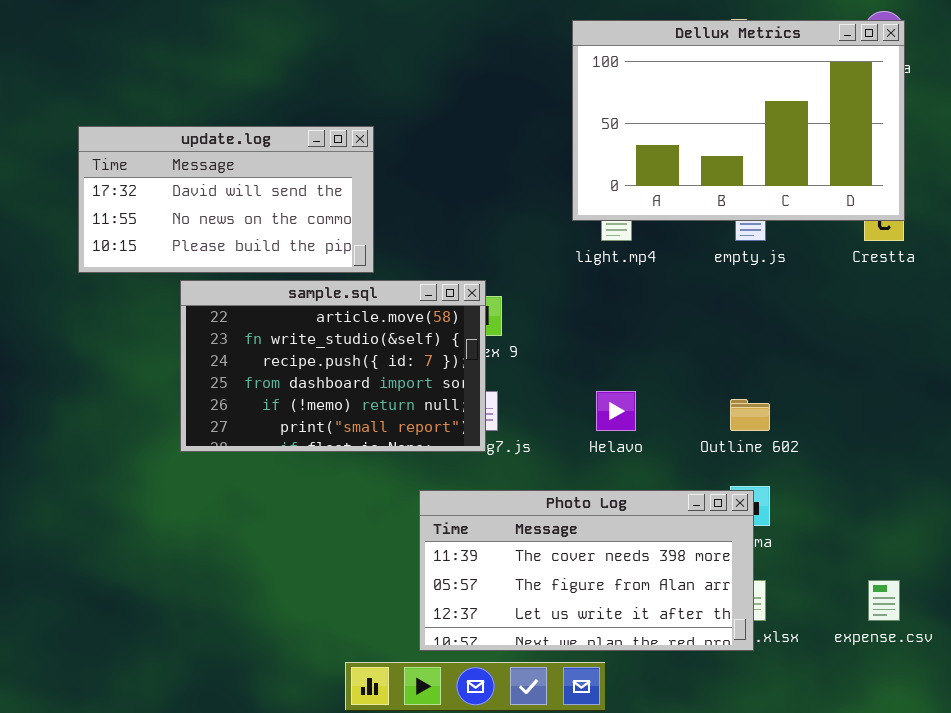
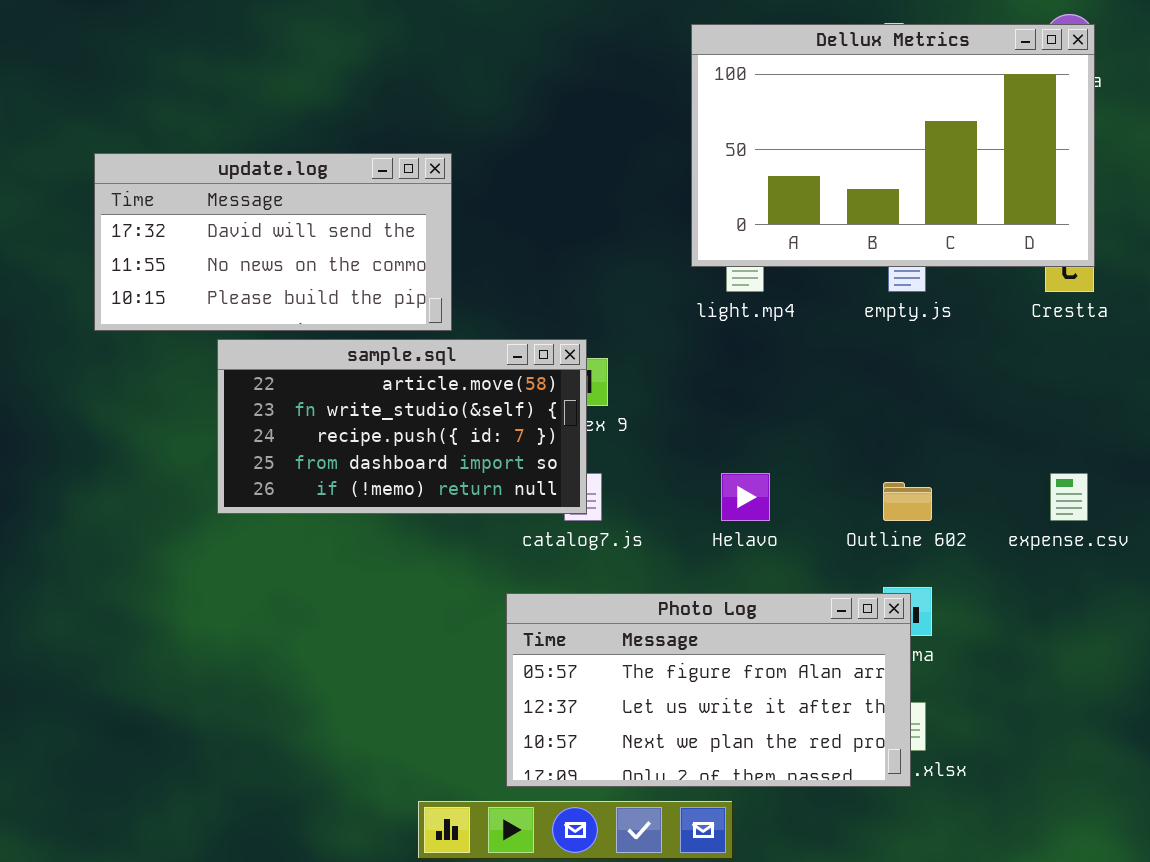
sample.sql: [180,280,486,452] -> [217,339,587,514], resized
Photo Log: [419,490,754,651] -> [506,593,911,787], scrolled down 1 row
expense.csv: [868,580,900,621] -> [1050,473,1088,521], moved

